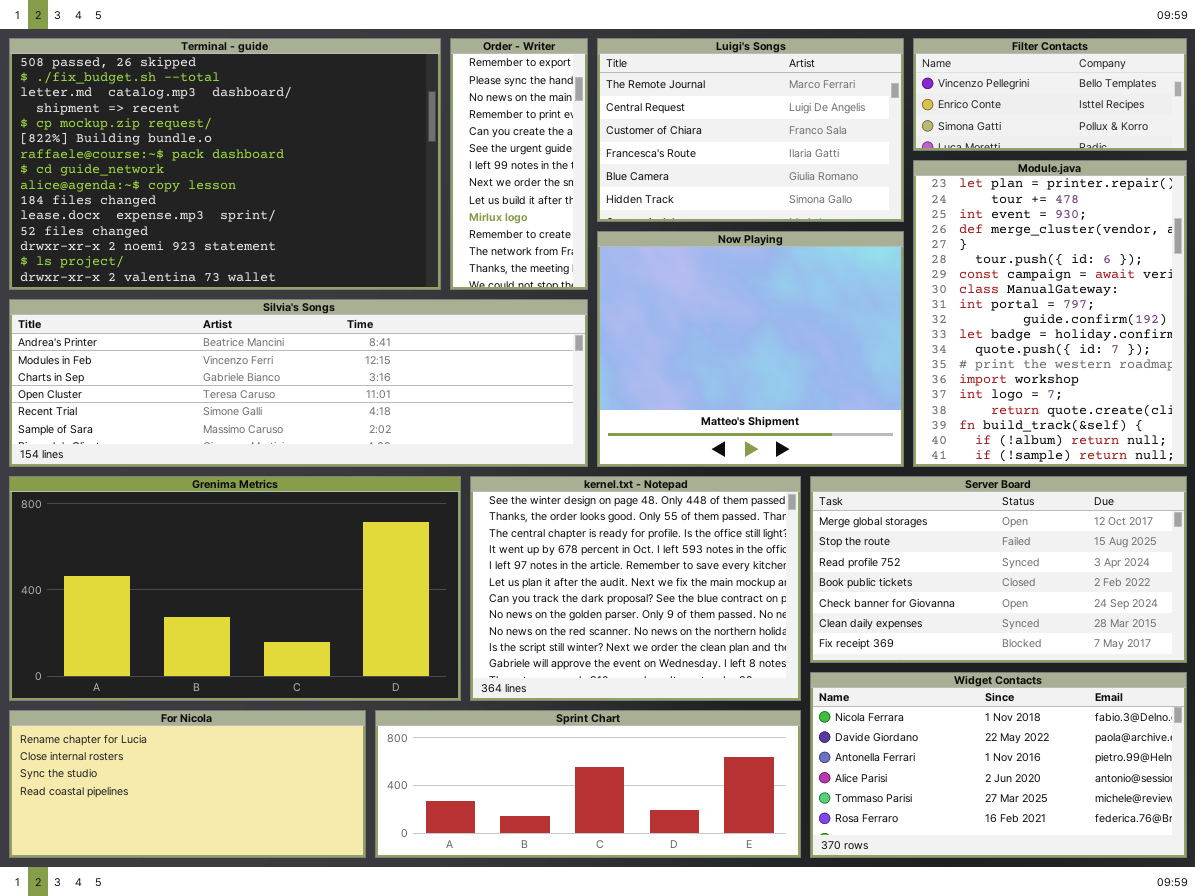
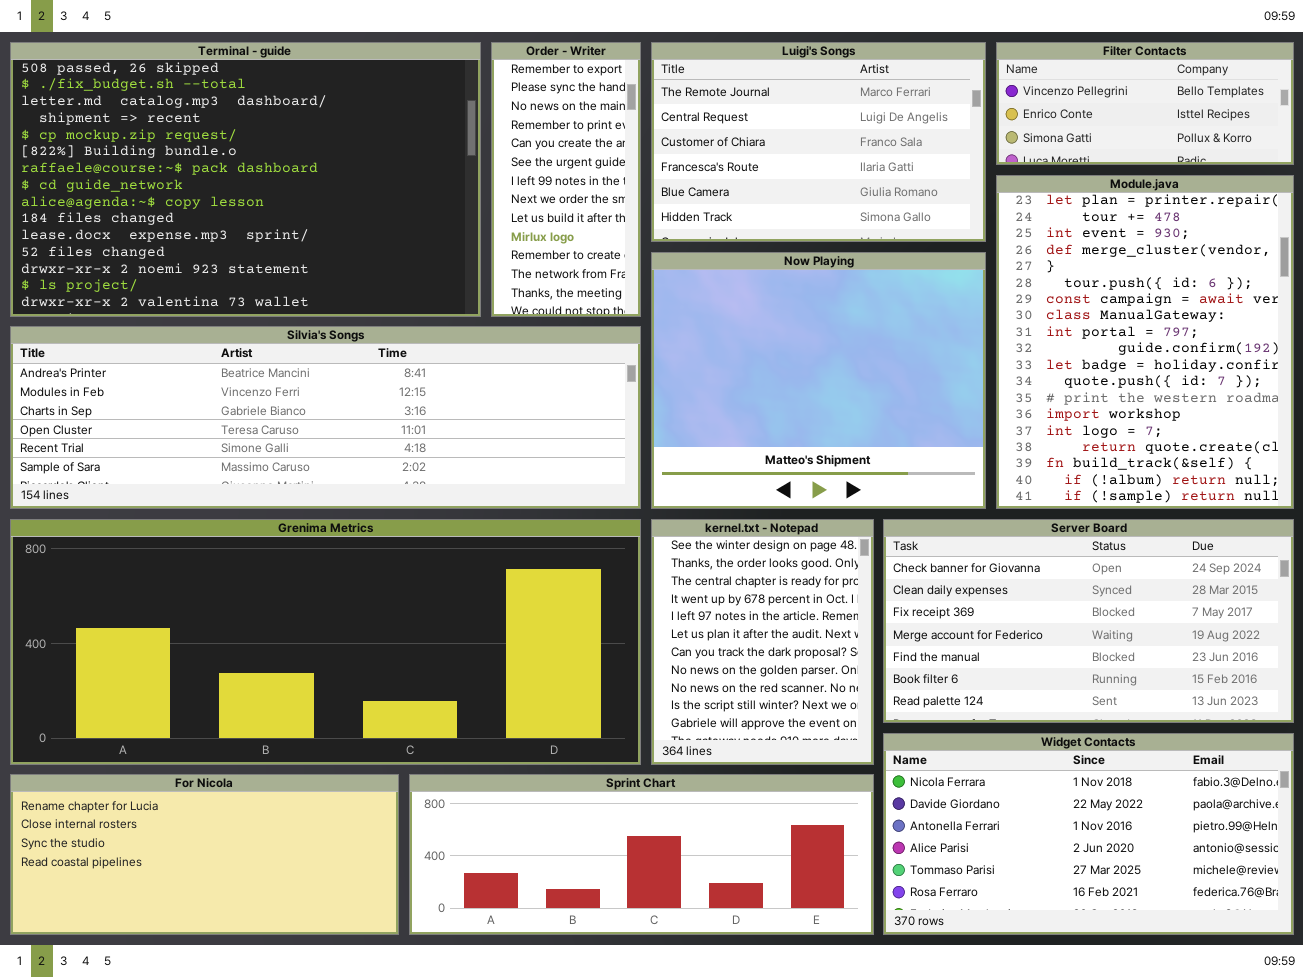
Grenima Metrics: [9,476,461,701] -> [10,519,641,765], resized
kernel.txt - Notepad: [470,476,801,701] -> [651,519,874,765], resized
Server Board: [810,476,1187,663] -> [883,519,1294,723], scrolled down 4 rows

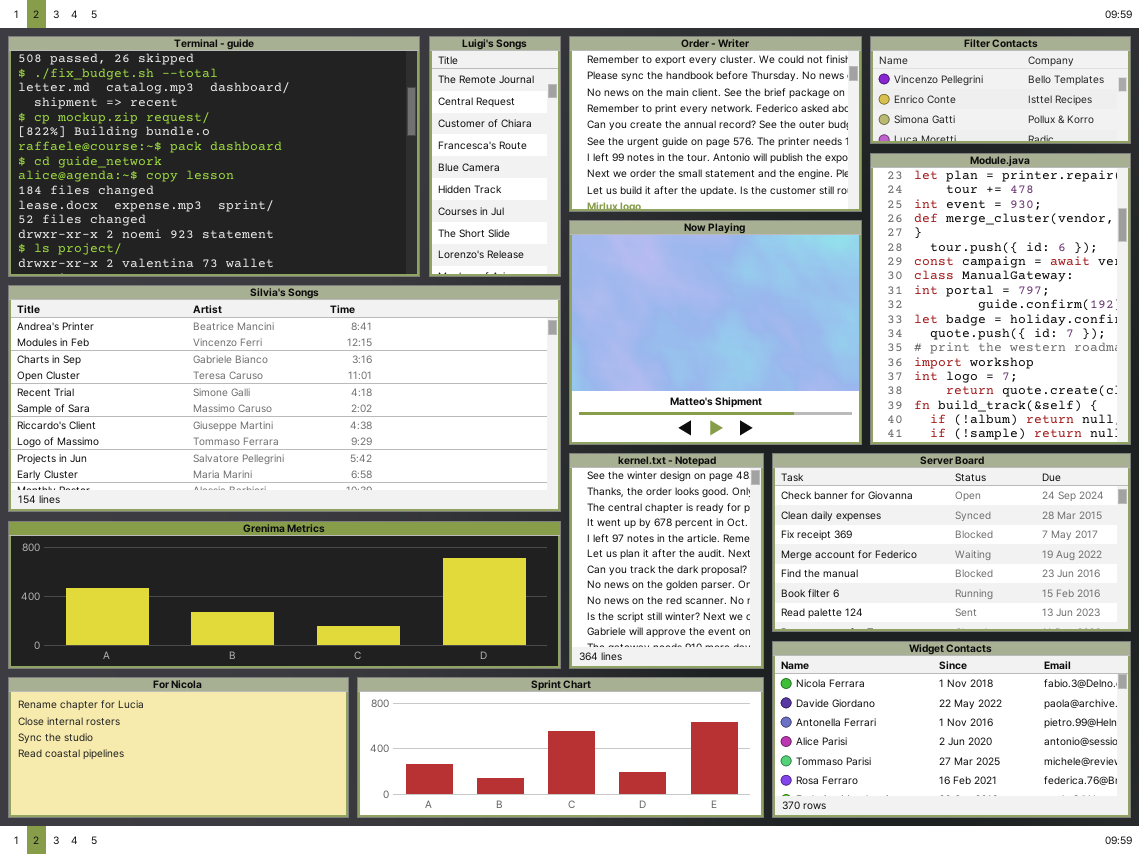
Order - Writer: [491,42,641,317] -> [569,36,862,212], moved, resized
Luigi's Songs: [651,42,986,242] -> [429,36,561,277], moved, resized
Silvia's Songs: [10,326,641,509] -> [8,285,561,512], resized
Grenima Metrics: [10,519,641,765] -> [8,521,561,669], resized

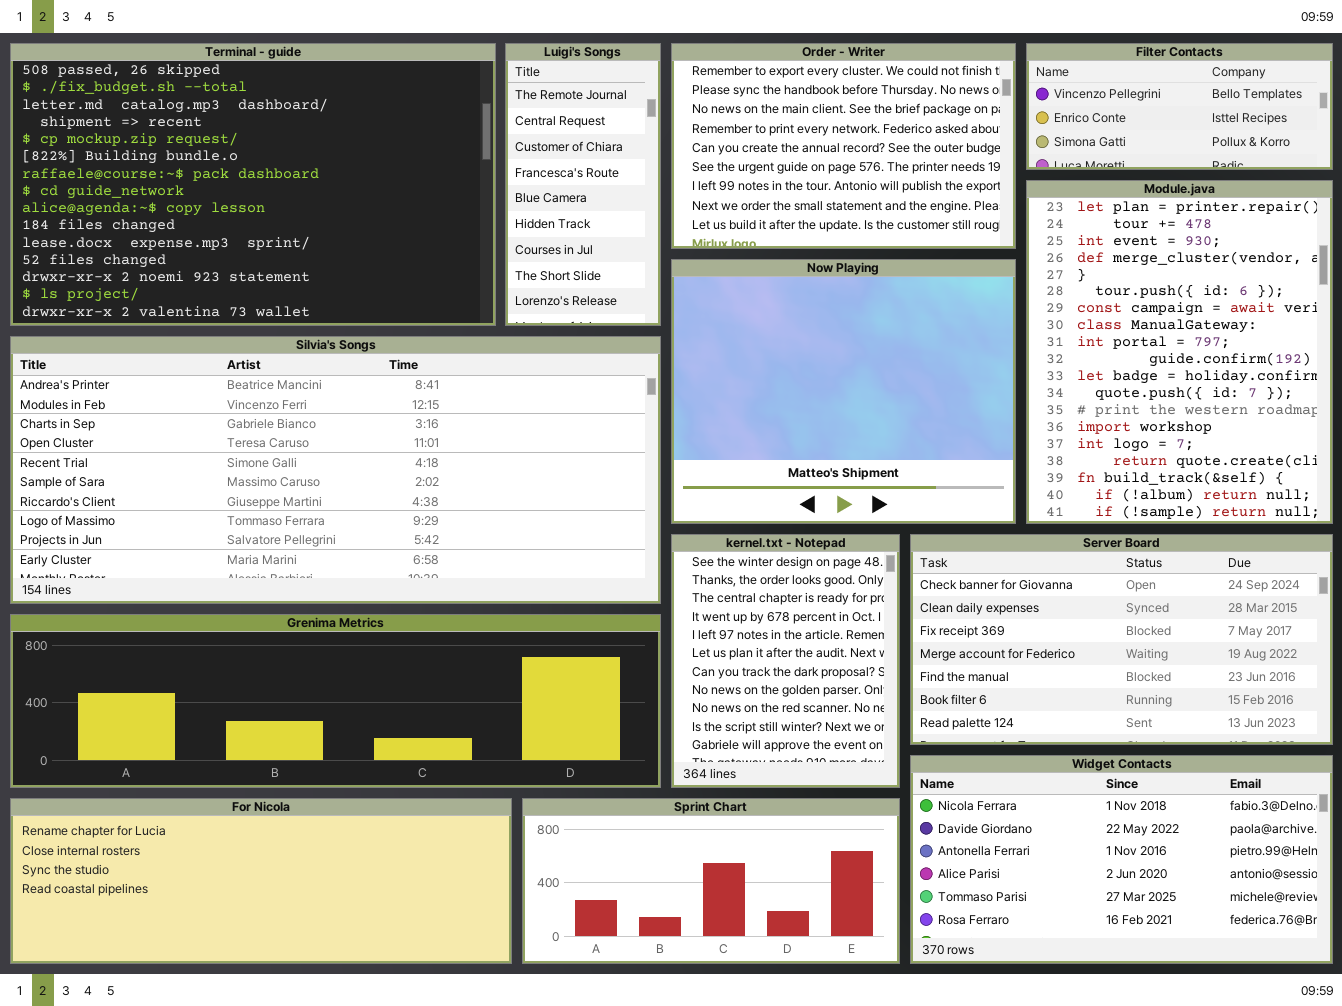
For Nicola: [8,677,349,818] -> [10,798,512,964], resized
Sprint Chart: [357,677,764,818] -> [522,798,900,964], resized

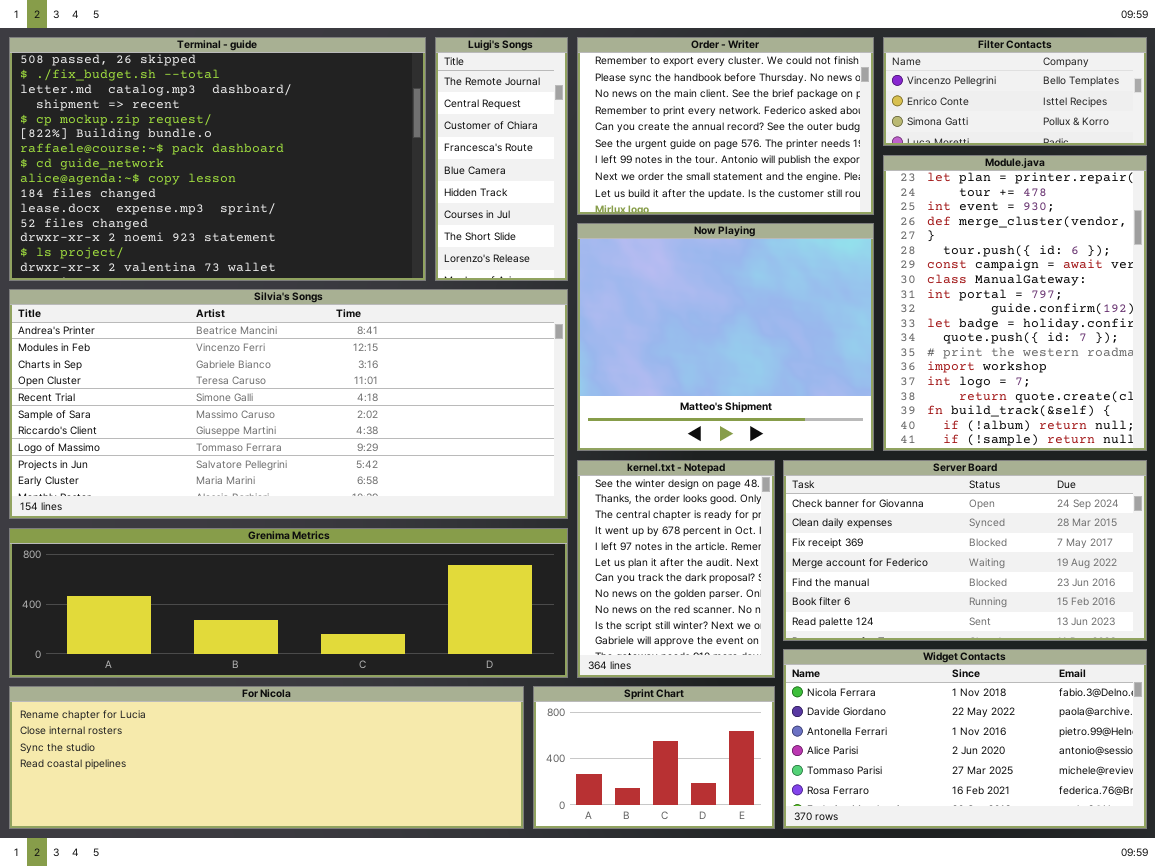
For Nicola: [10,798,512,964] -> [9,686,524,829], resized
Sprint Chart: [522,798,900,964] -> [533,686,775,829], resized

